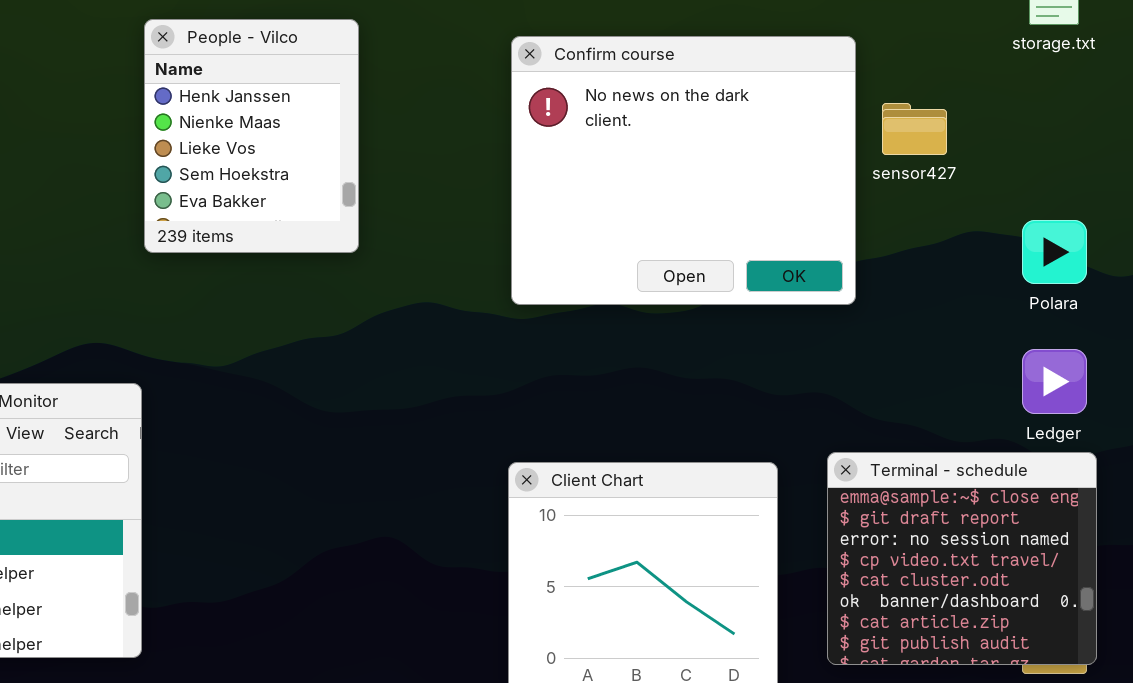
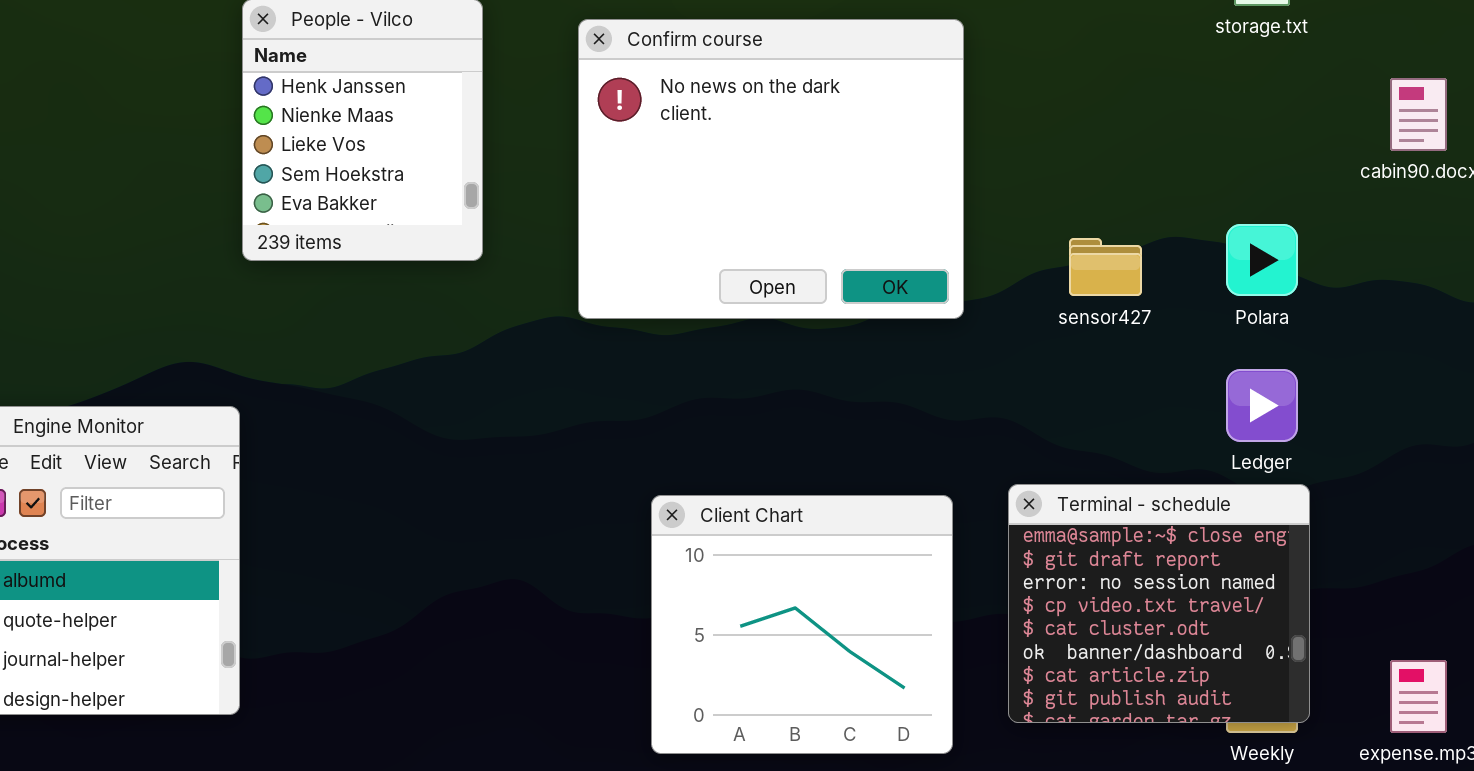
Confirm course: [511,36,856,305] -> [578,19,964,319], moved
sensor427: [882,103,947,155] -> [1069,238,1142,296], moved

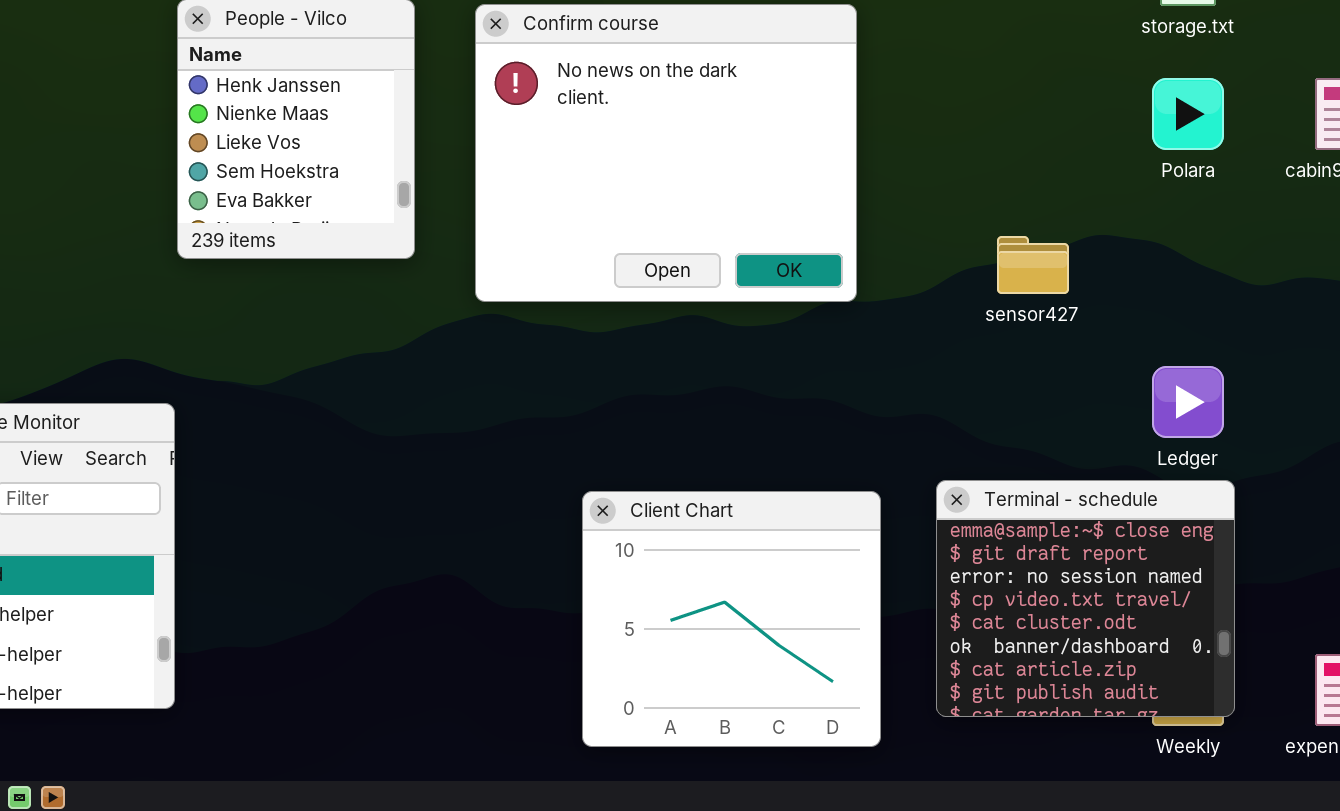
Confirm course: [578,19,964,319] -> [475,4,857,302], moved
Polara: [1226,224,1298,296] -> [1152,78,1224,150], moved

